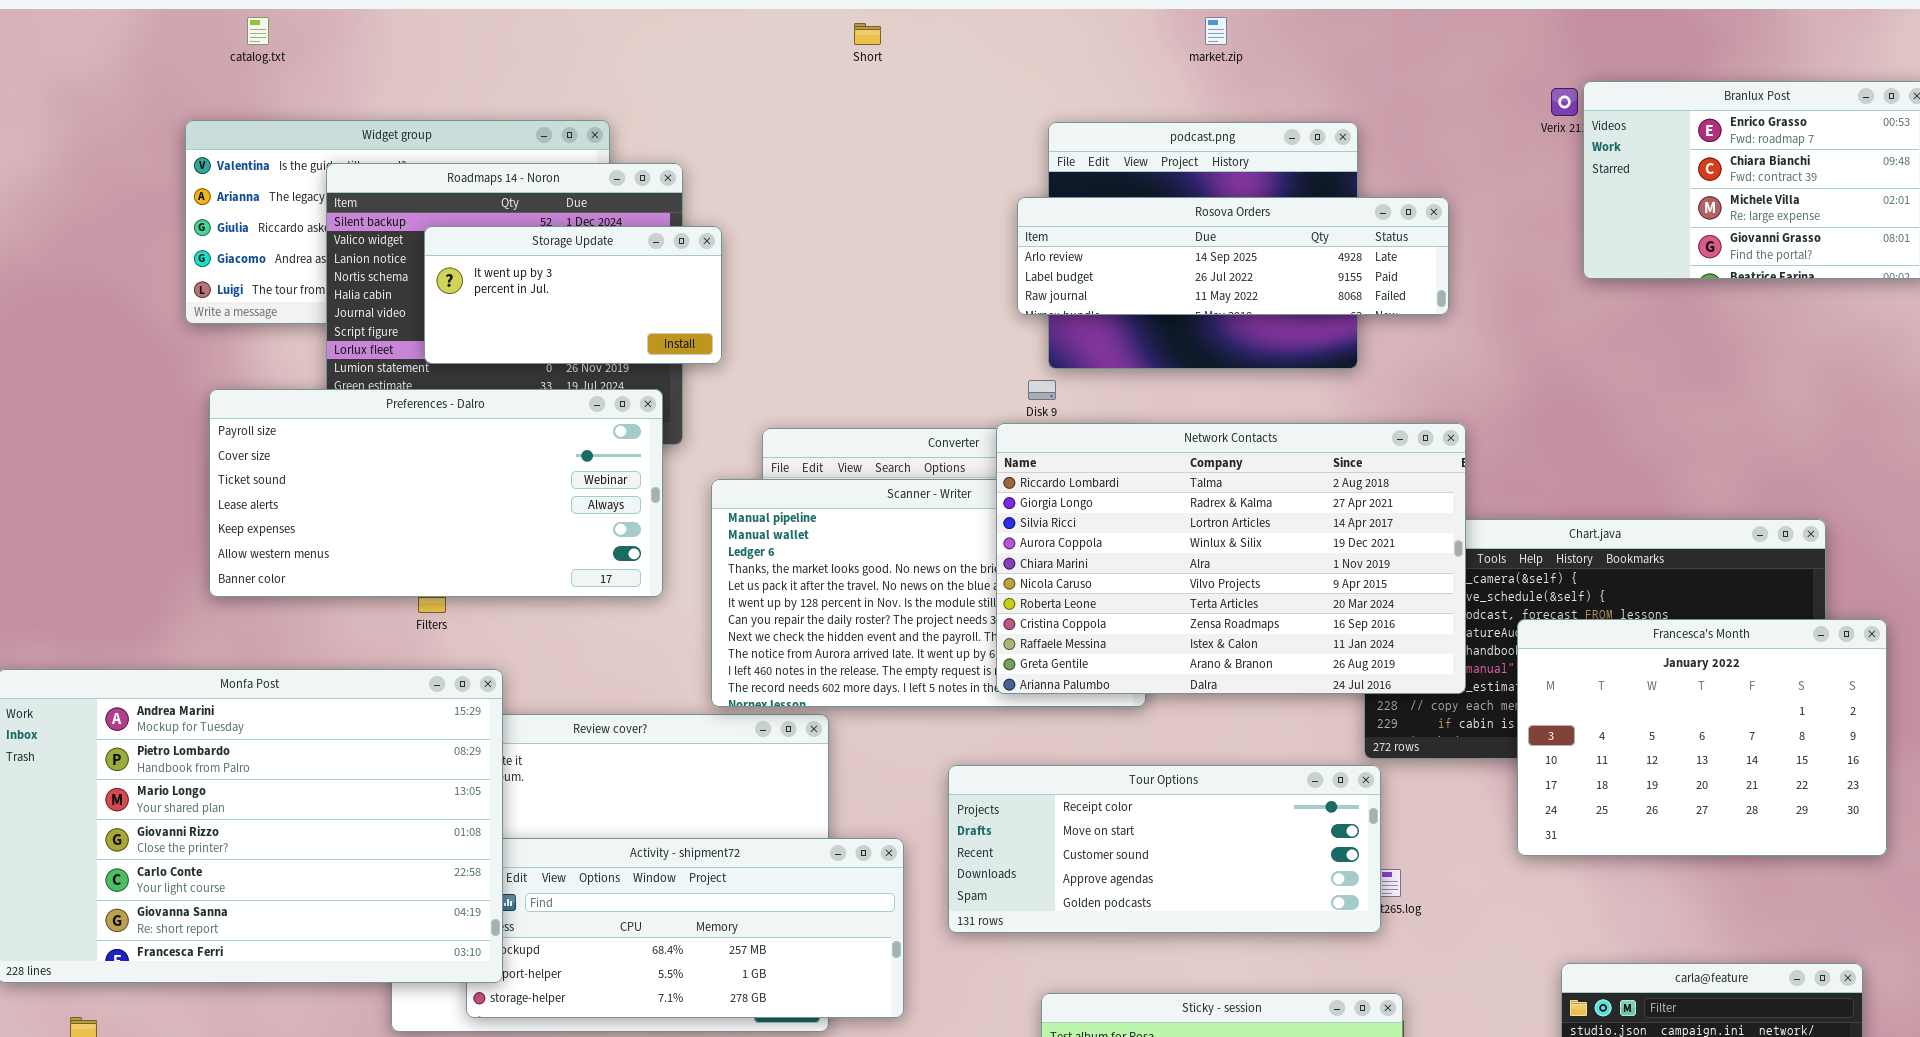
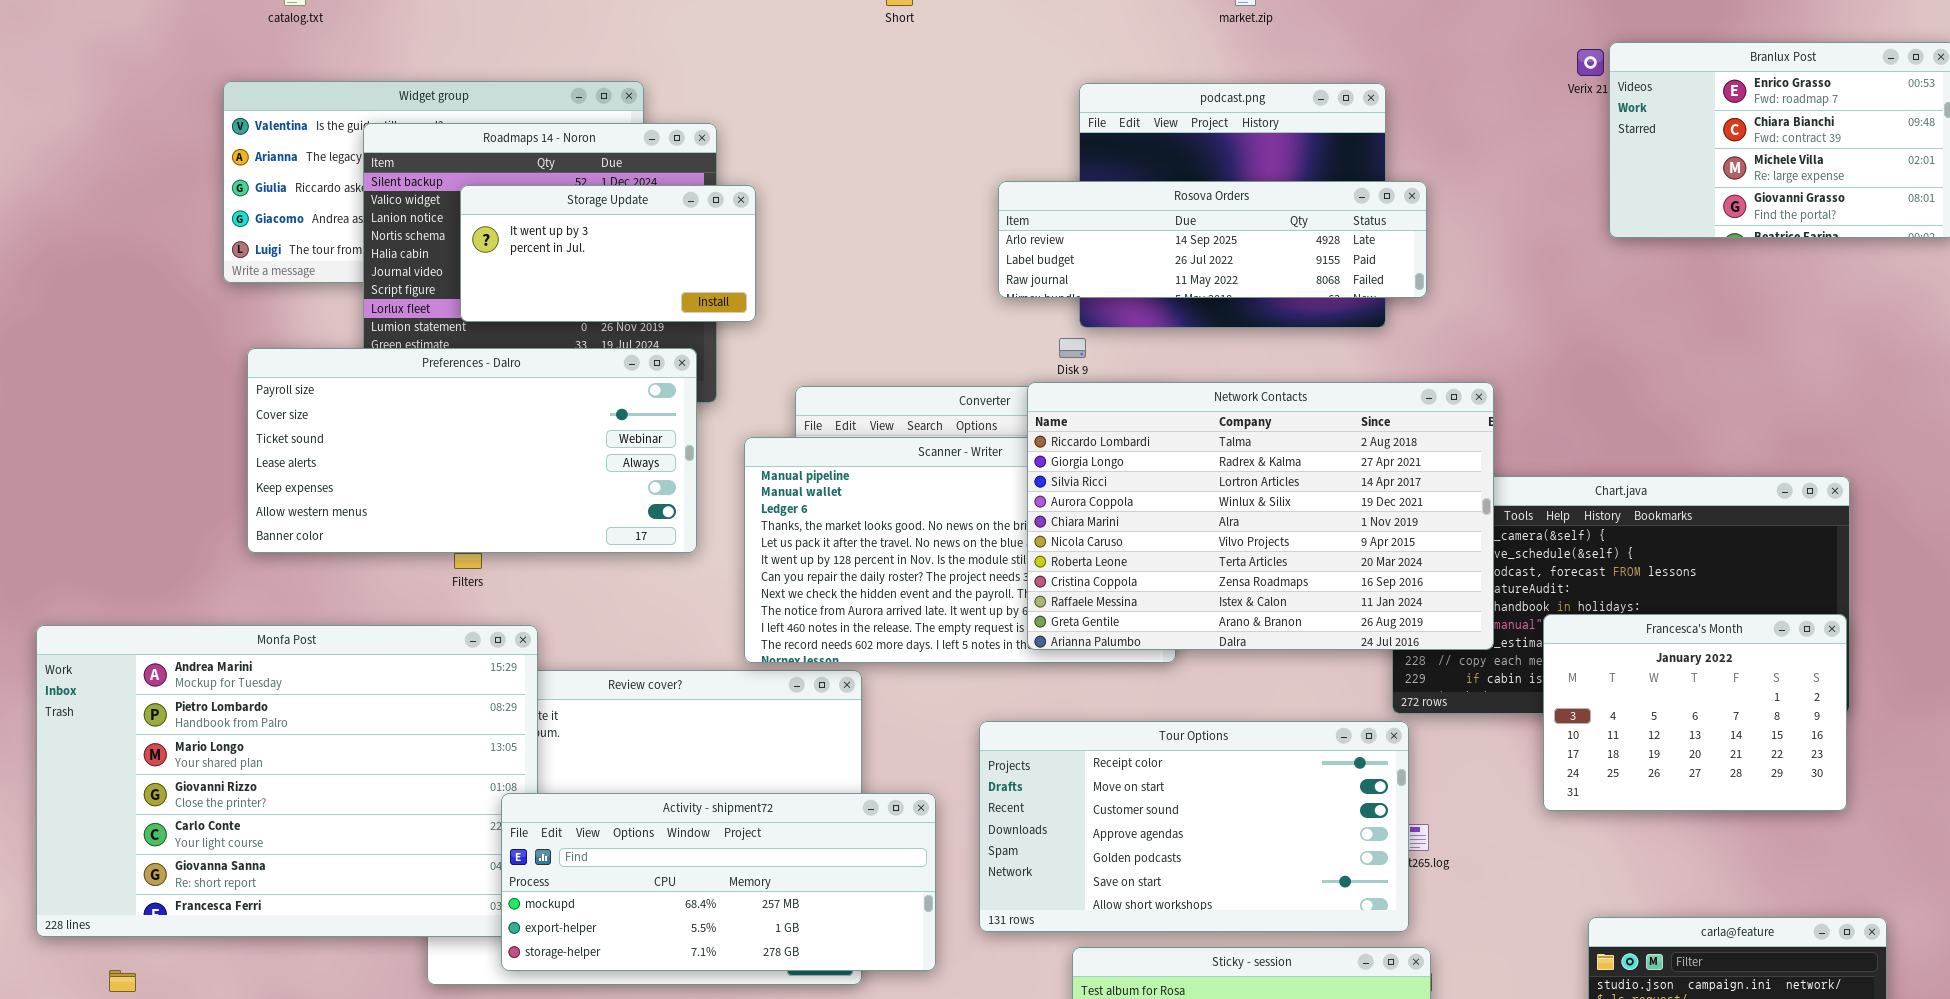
Rosova Orders: [1017,197,1449,315] -> [998,181,1427,298], moved
Francesca's Month: [1517,619,1887,856] -> [1543,614,1847,811], resized
Tour Options: [948,765,1381,933] -> [979,721,1409,932], resized
Activity - shipment72: [466,838,904,1018] -> [501,793,936,971], raised

